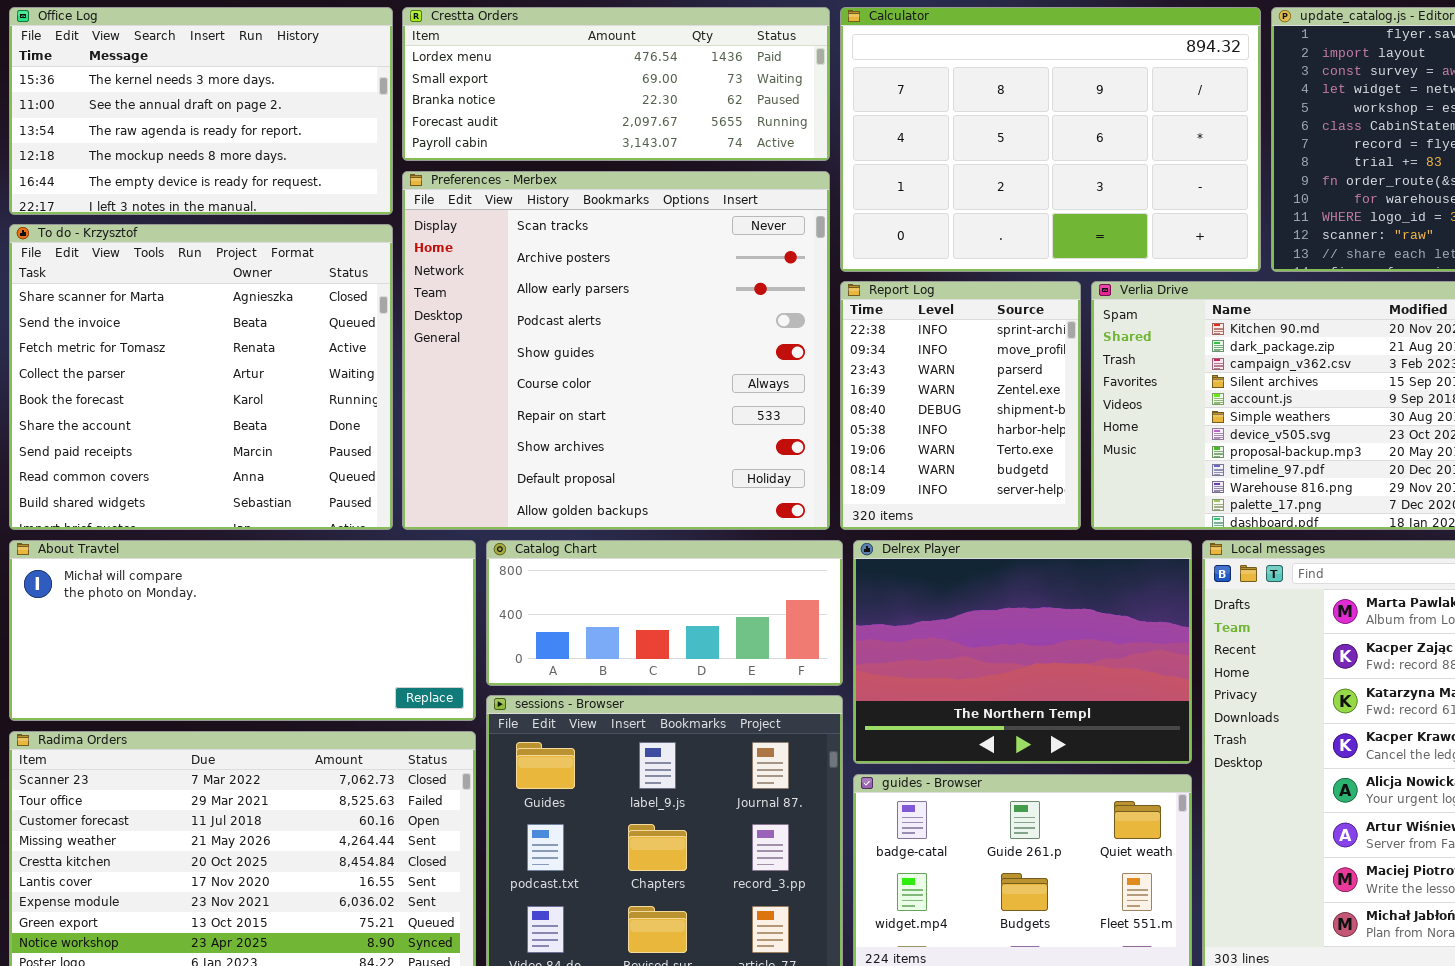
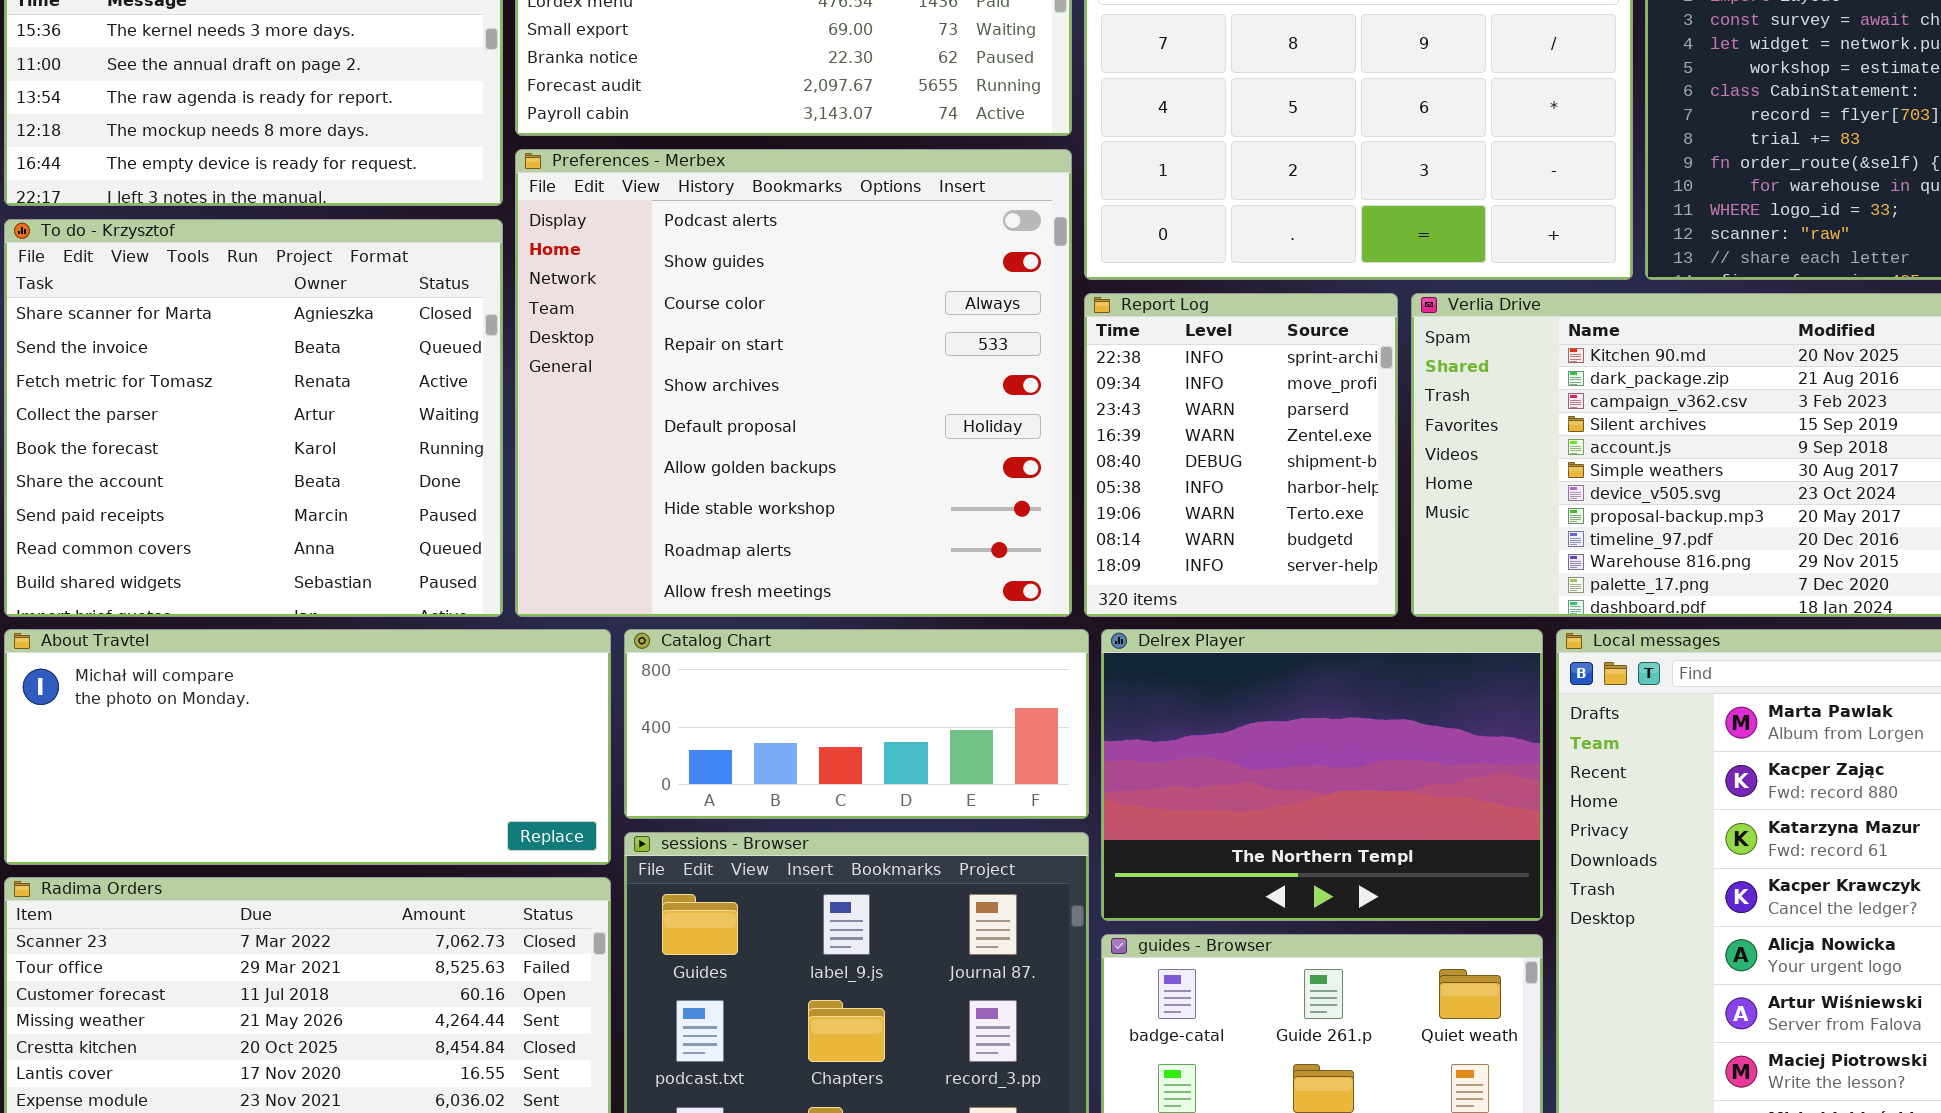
Preferences - Merbex: [402,171,830,530] -> [515,149,1072,617], scrolled down 3 rows

